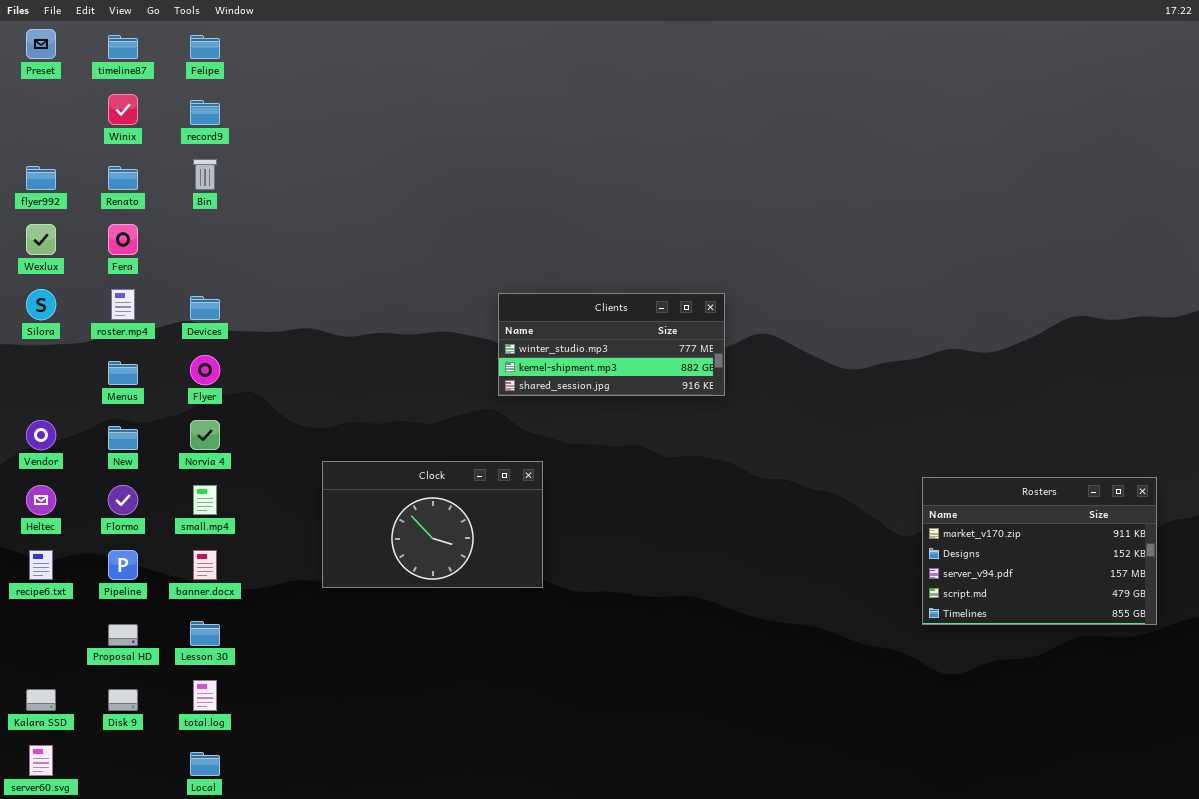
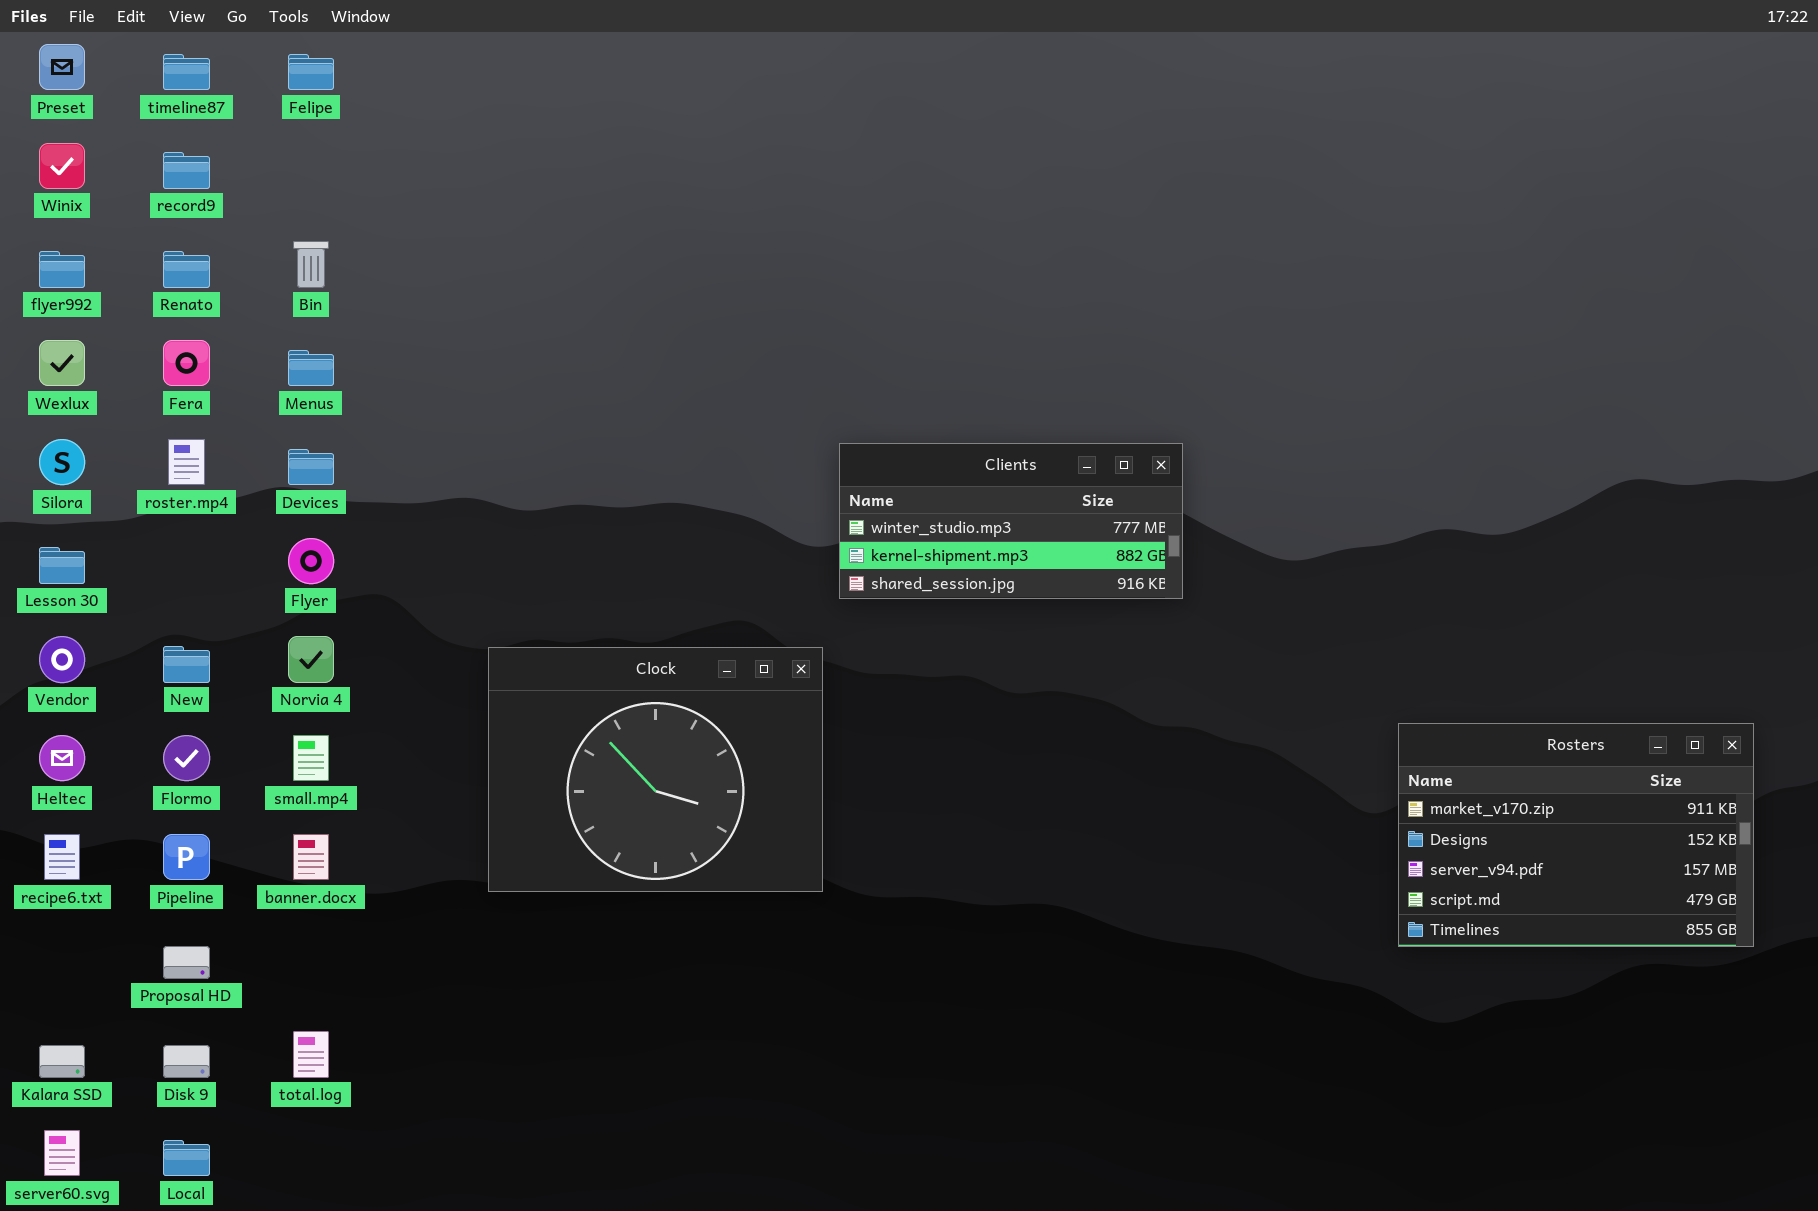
Winix: [108,94,138,125] -> [39,143,85,189], moved
record9: [190,100,220,125] -> [163,152,210,189], moved
Clients: [498,293,725,396] -> [839,443,1183,599], moved
Menus: [108,361,138,385] -> [288,350,334,386], moved
Clock: [322,461,543,588] -> [488,647,823,892], resized
Lesson 30: [190,621,220,646] -> [39,547,85,584], moved
Local: [190,752,220,776] -> [163,1140,210,1176], moved

